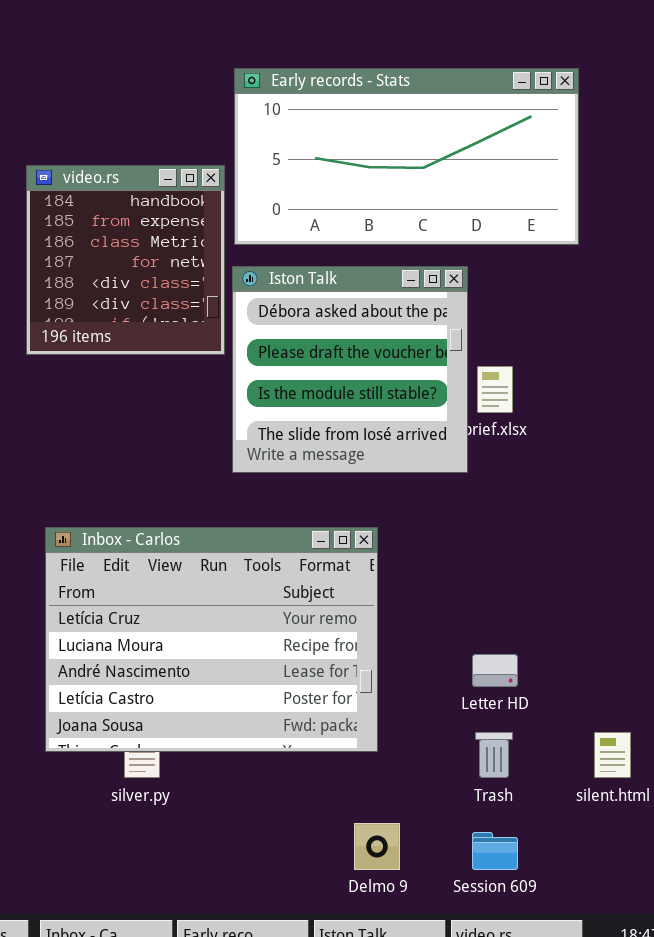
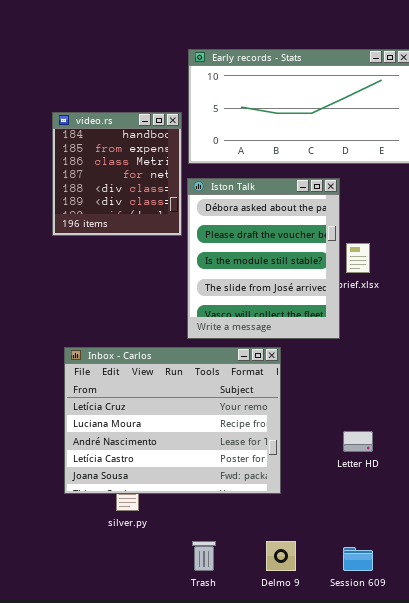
Iston Talk: [232,266,468,473] -> [187,178,340,339], resized
Trash: [475,732,513,778] -> [192,541,216,571], moved

